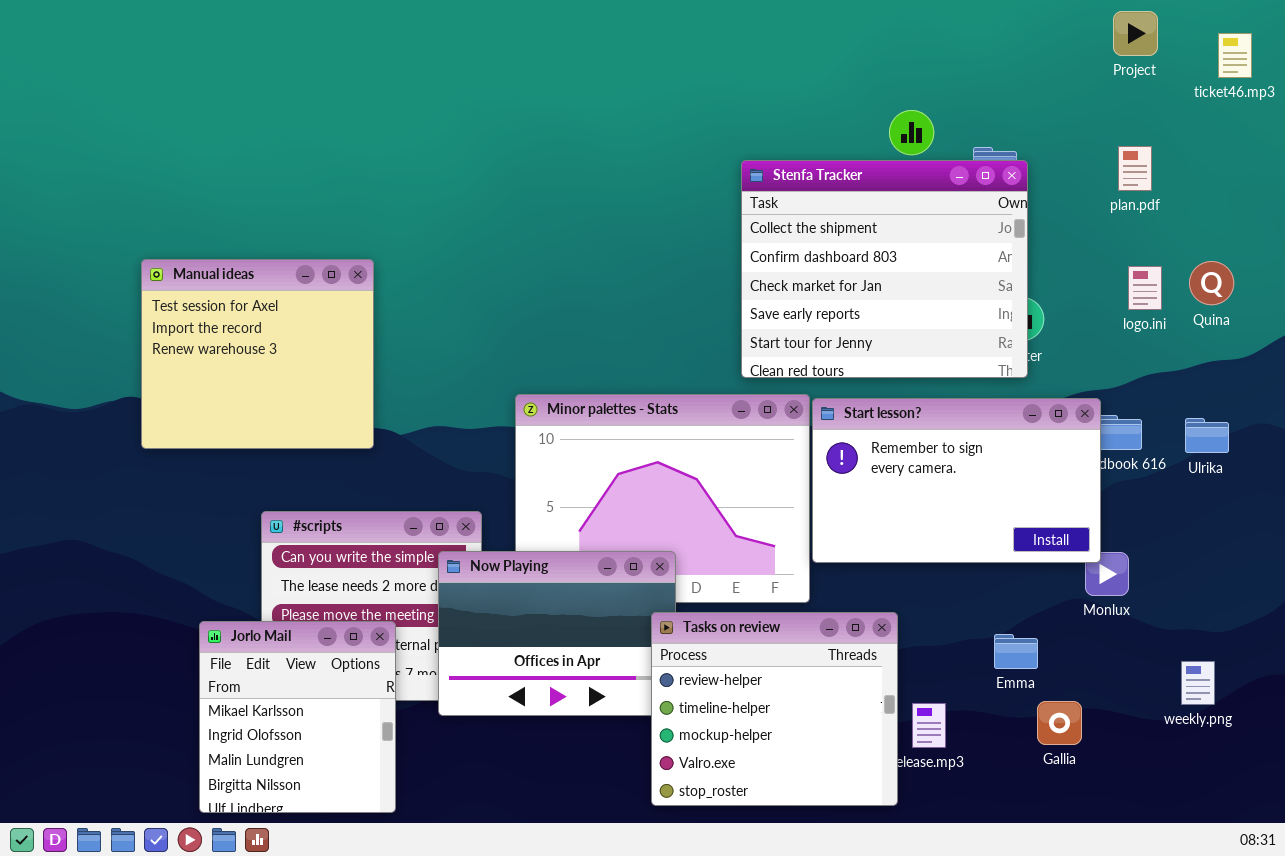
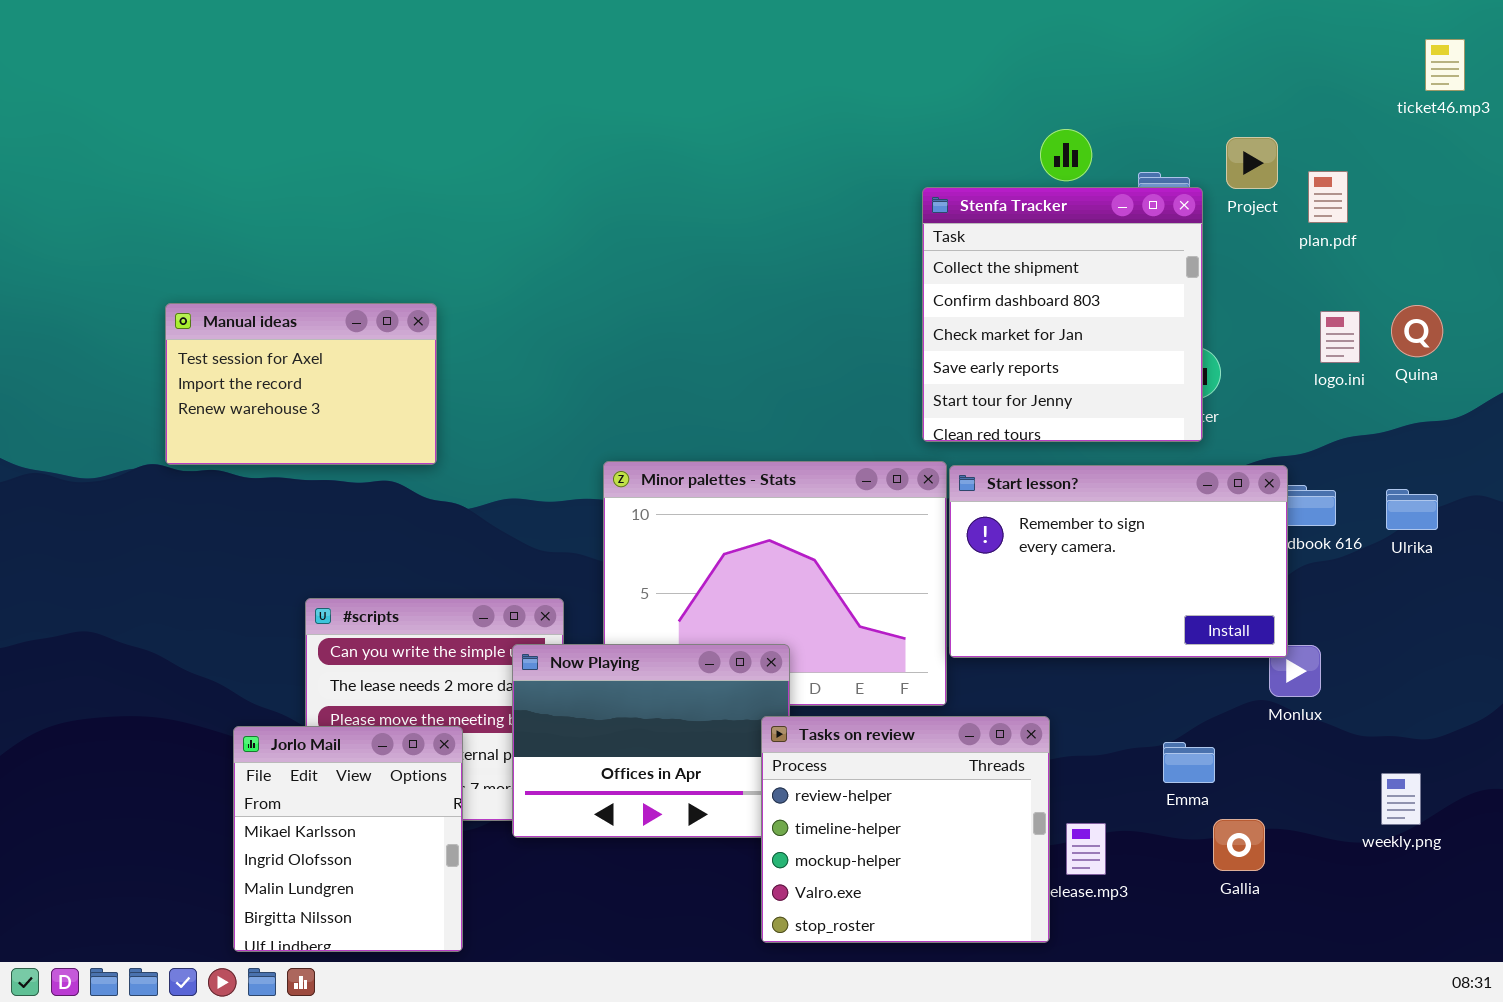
Project: [1113,11,1158,56] -> [1226,137,1278,189], moved
Stenfa Tracker: [741,160,1028,378] -> [922,187,1203,442], resized
Manual ideas: [141,259,374,449] -> [165,303,437,465], resized

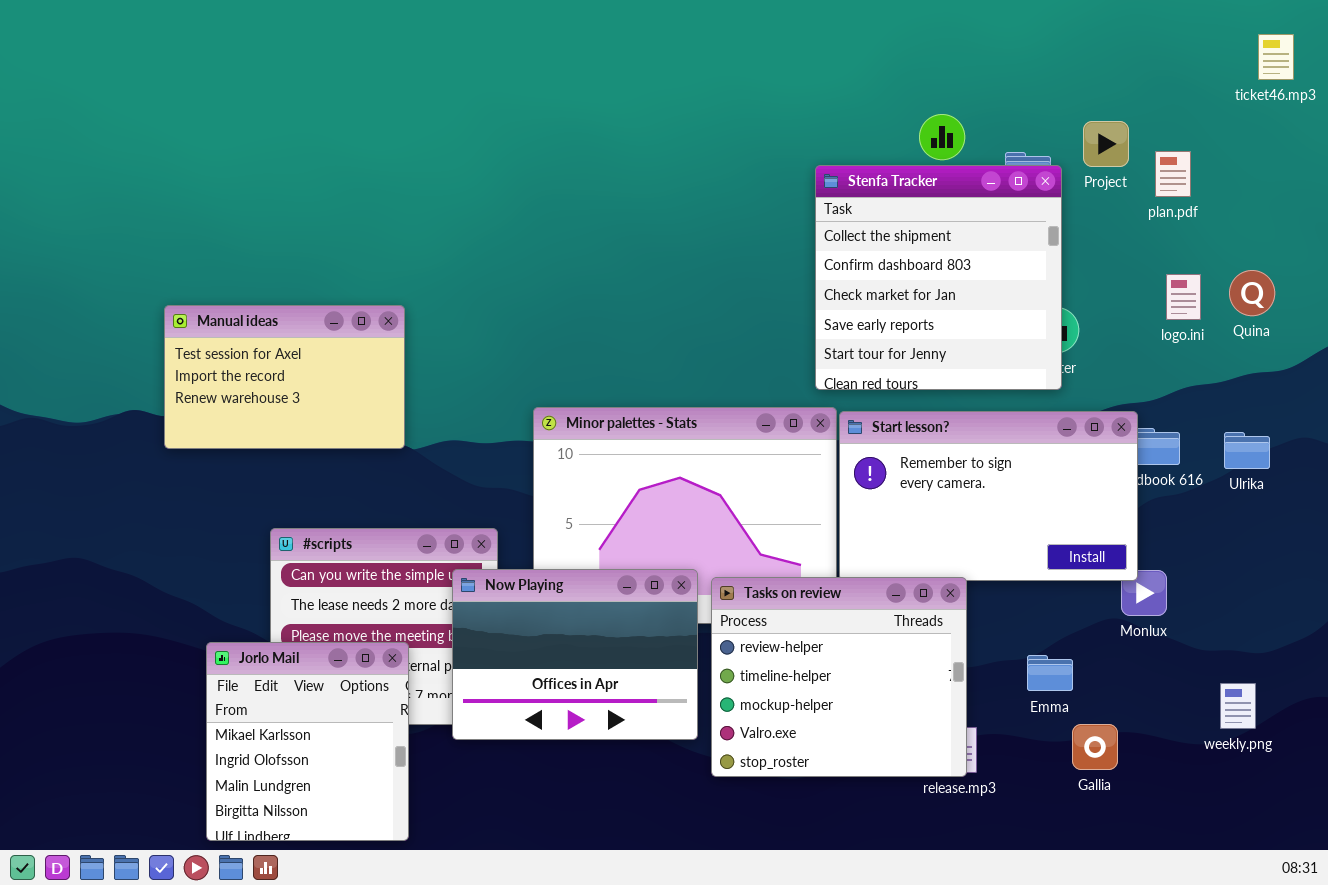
Manual ideas: [165,303,437,465] -> [164,305,405,449], moved
Tasks on review: [761,716,1050,943] -> [711,577,967,777], moved

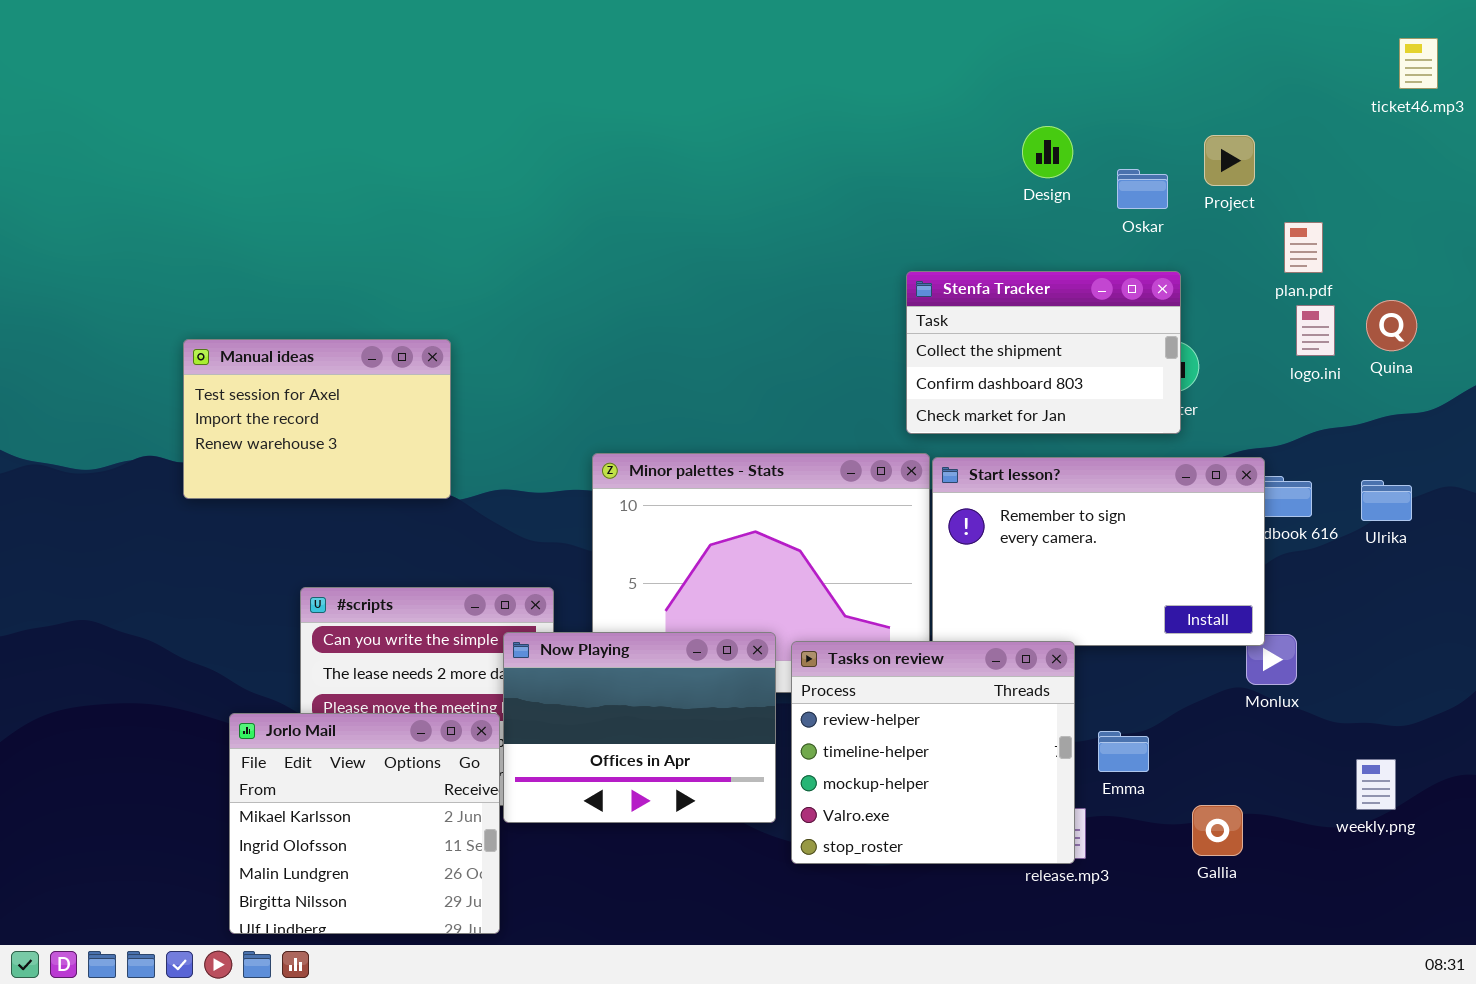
plan.pdf: [1155,151,1191,197] -> [1284,222,1323,273], moved
Stenfa Tracker: [815,165,1062,390] -> [906,271,1181,434], resized
Jorlo Mail: [206,642,409,841] -> [229,713,500,934], resized
Emma: [1027,655,1073,691] -> [1098,731,1149,772], moved

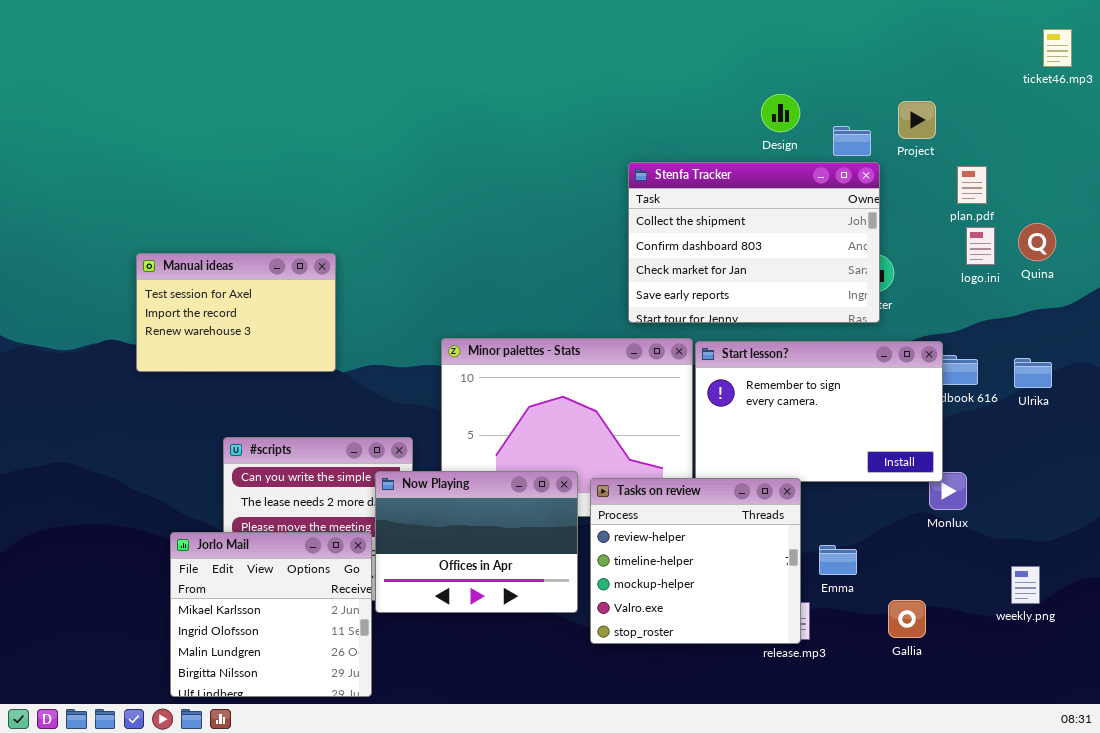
Stenfa Tracker: [906,271,1181,434] -> [628,162,880,323], resized

